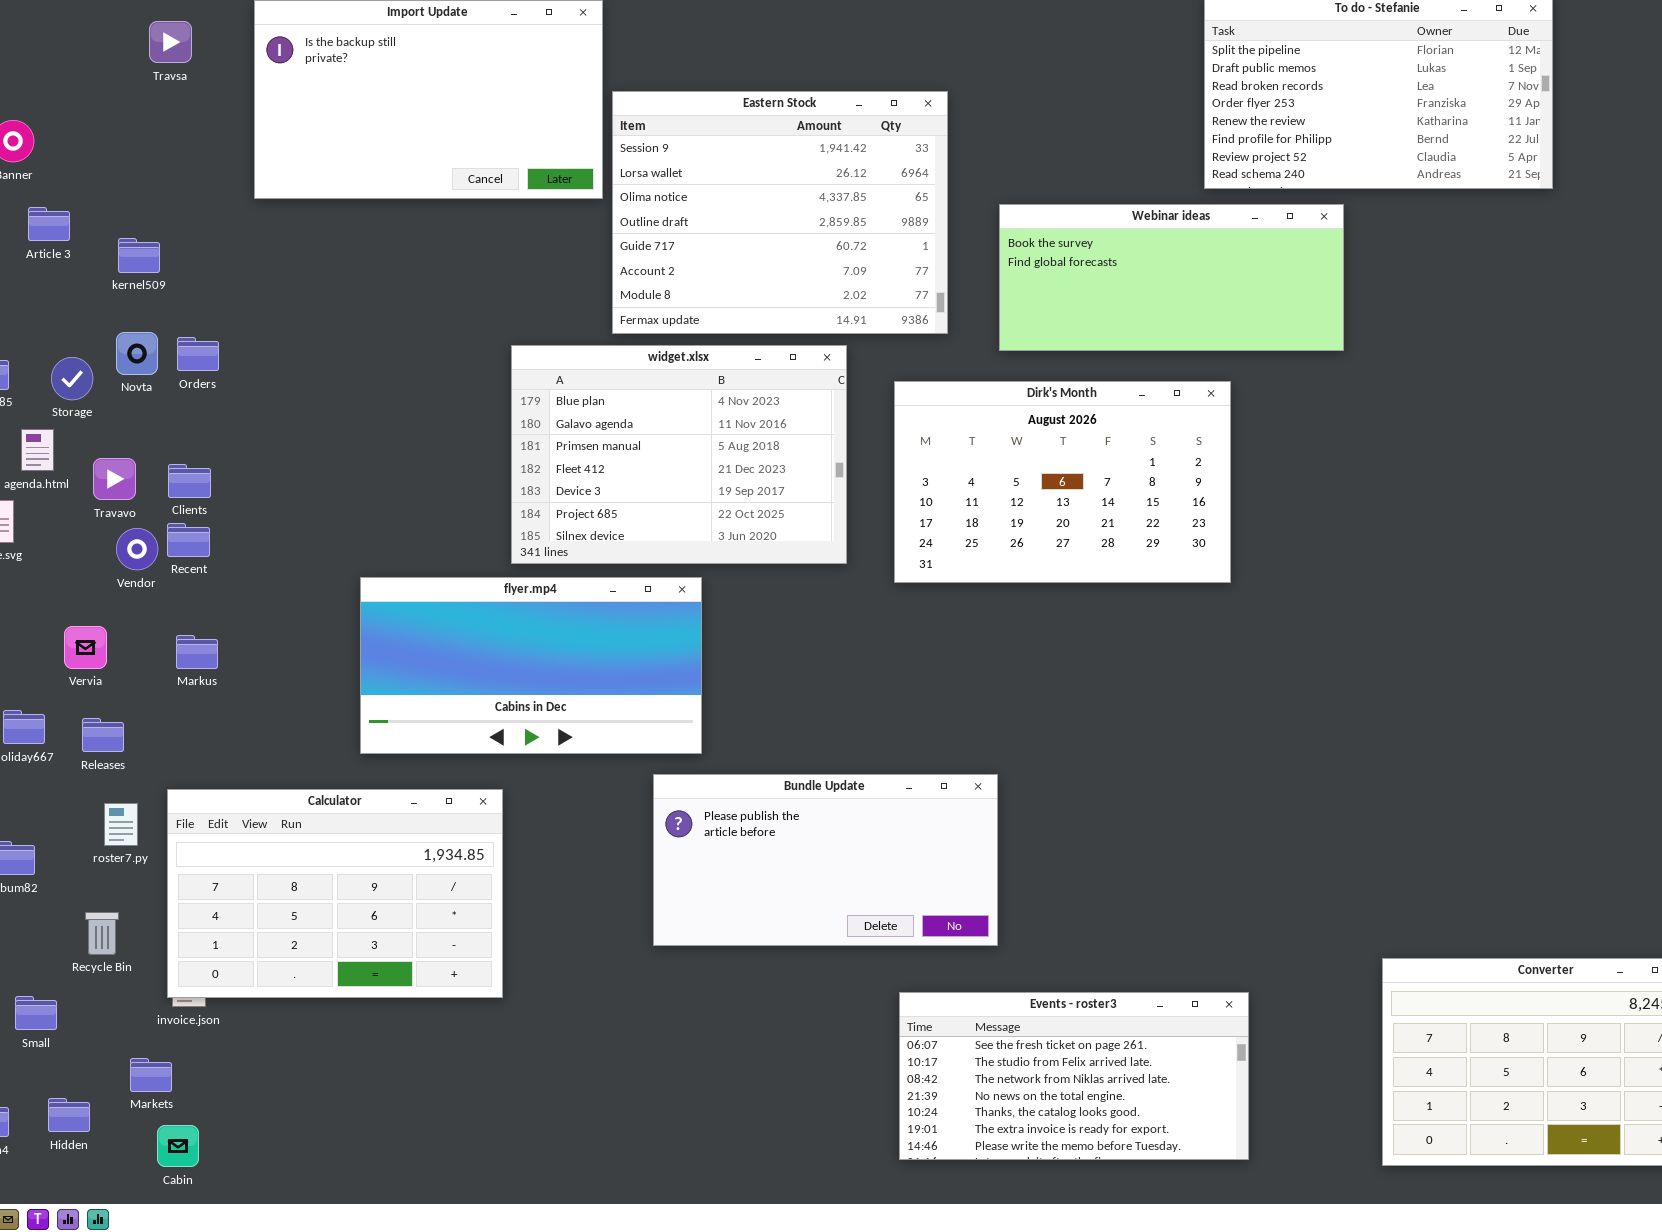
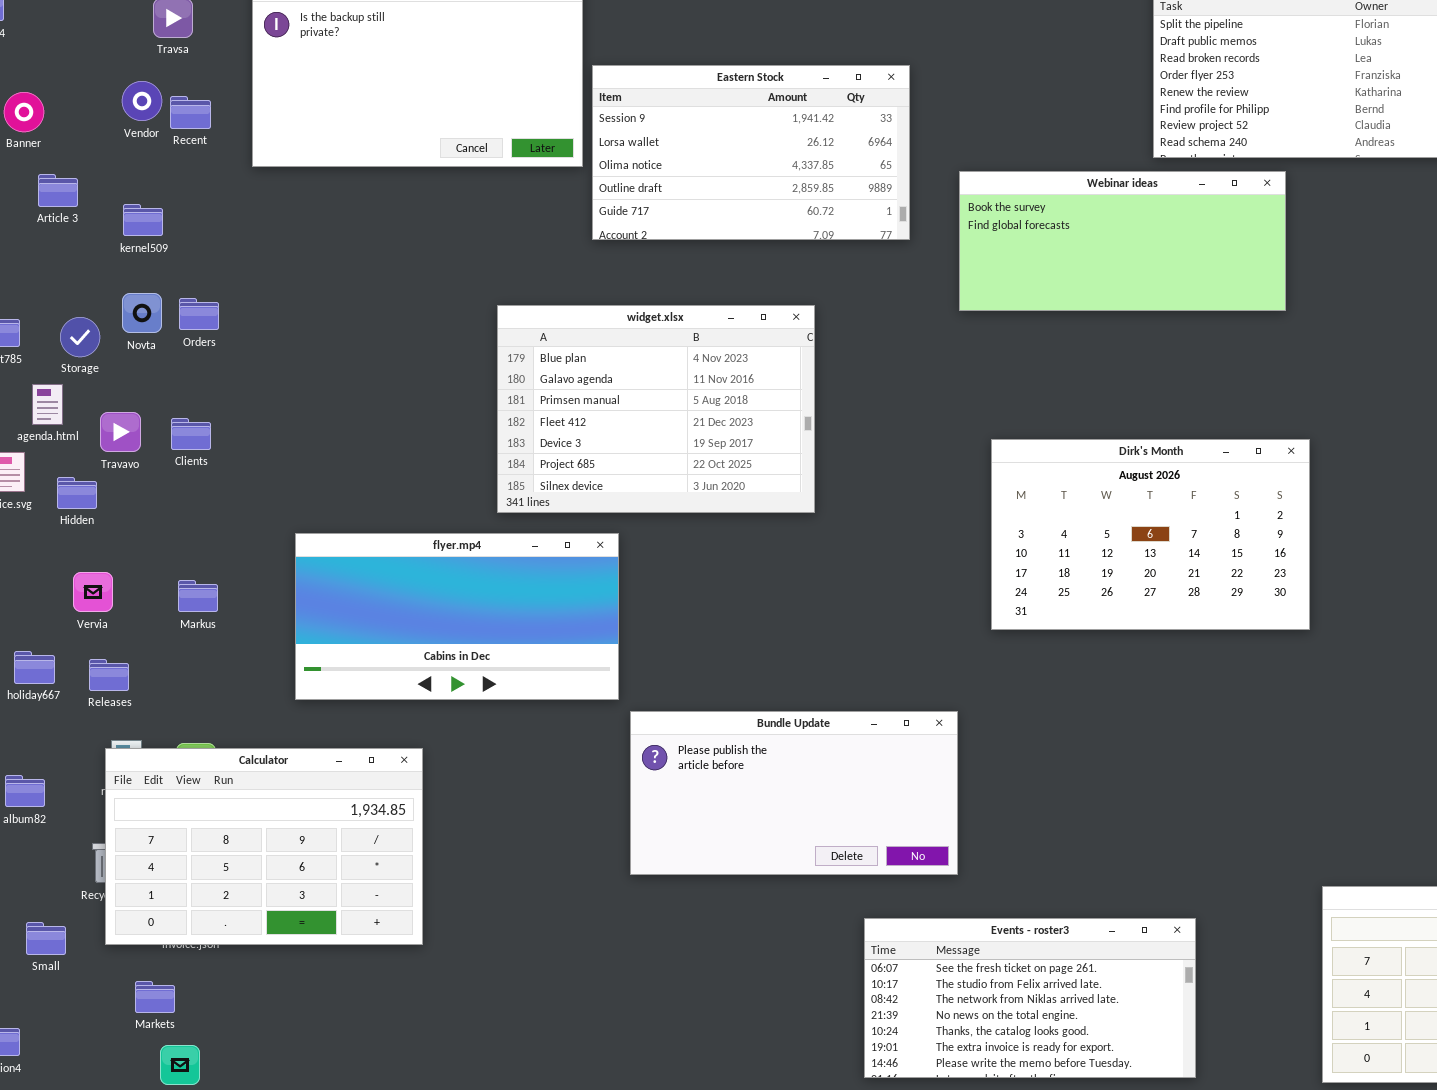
Eastern Stock: [612,91,948,334] -> [592,65,910,240], resized
Dirk's Month: [894,381,1231,583] -> [991,439,1310,630], moved
Recent: [167,523,210,557] -> [170,96,211,129], moved
Vendor: [116,528,158,570] -> [122,81,162,121], moved
flyer.mp4: [360,577,702,754] -> [295,533,619,700], moved
Calculator: [167,789,503,998] -> [105,748,423,945], moved
Hidden: [48,1098,90,1132] -> [57,477,97,509], moved

